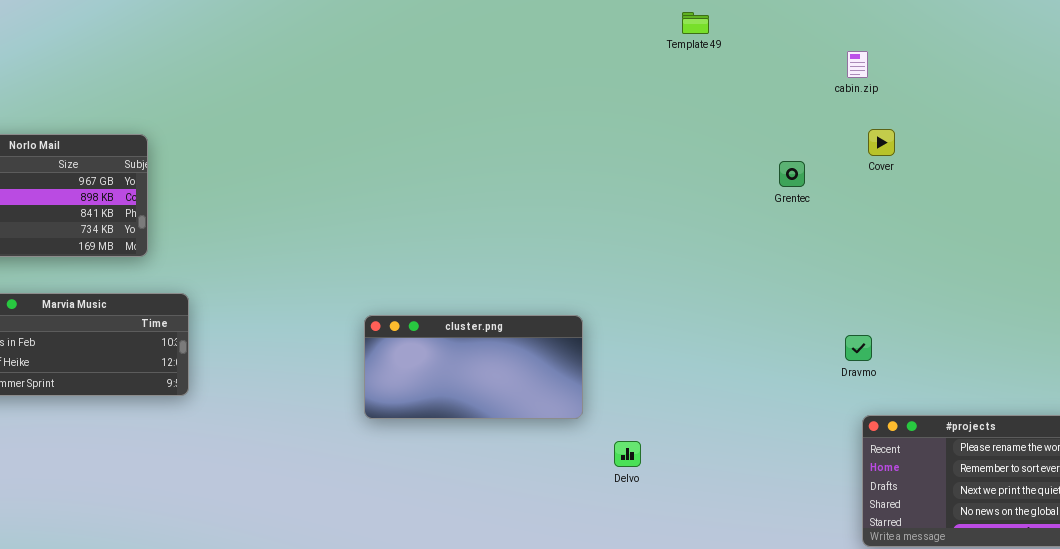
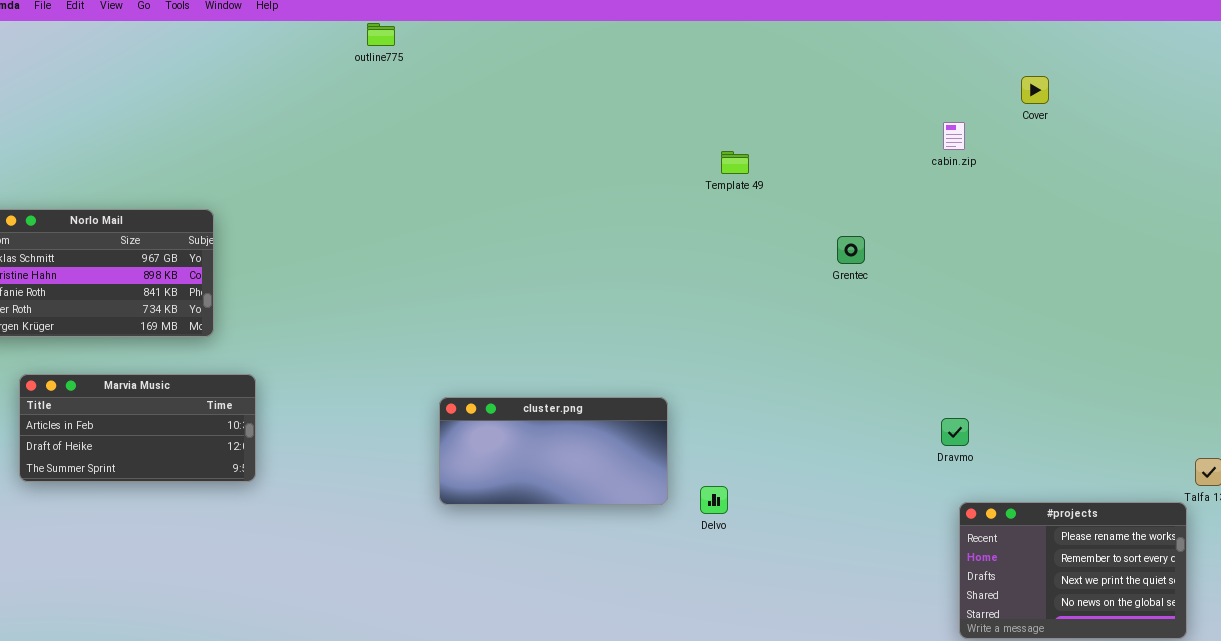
Template 49: [682,12,709,34] -> [721,151,749,174], moved
Cover: [868,129,895,156] -> [1021,76,1049,104], moved
Grentec: [779,161,805,187] -> [837,236,865,264], moved
Delvo: [614,441,641,467] -> [700,486,728,514], moved

